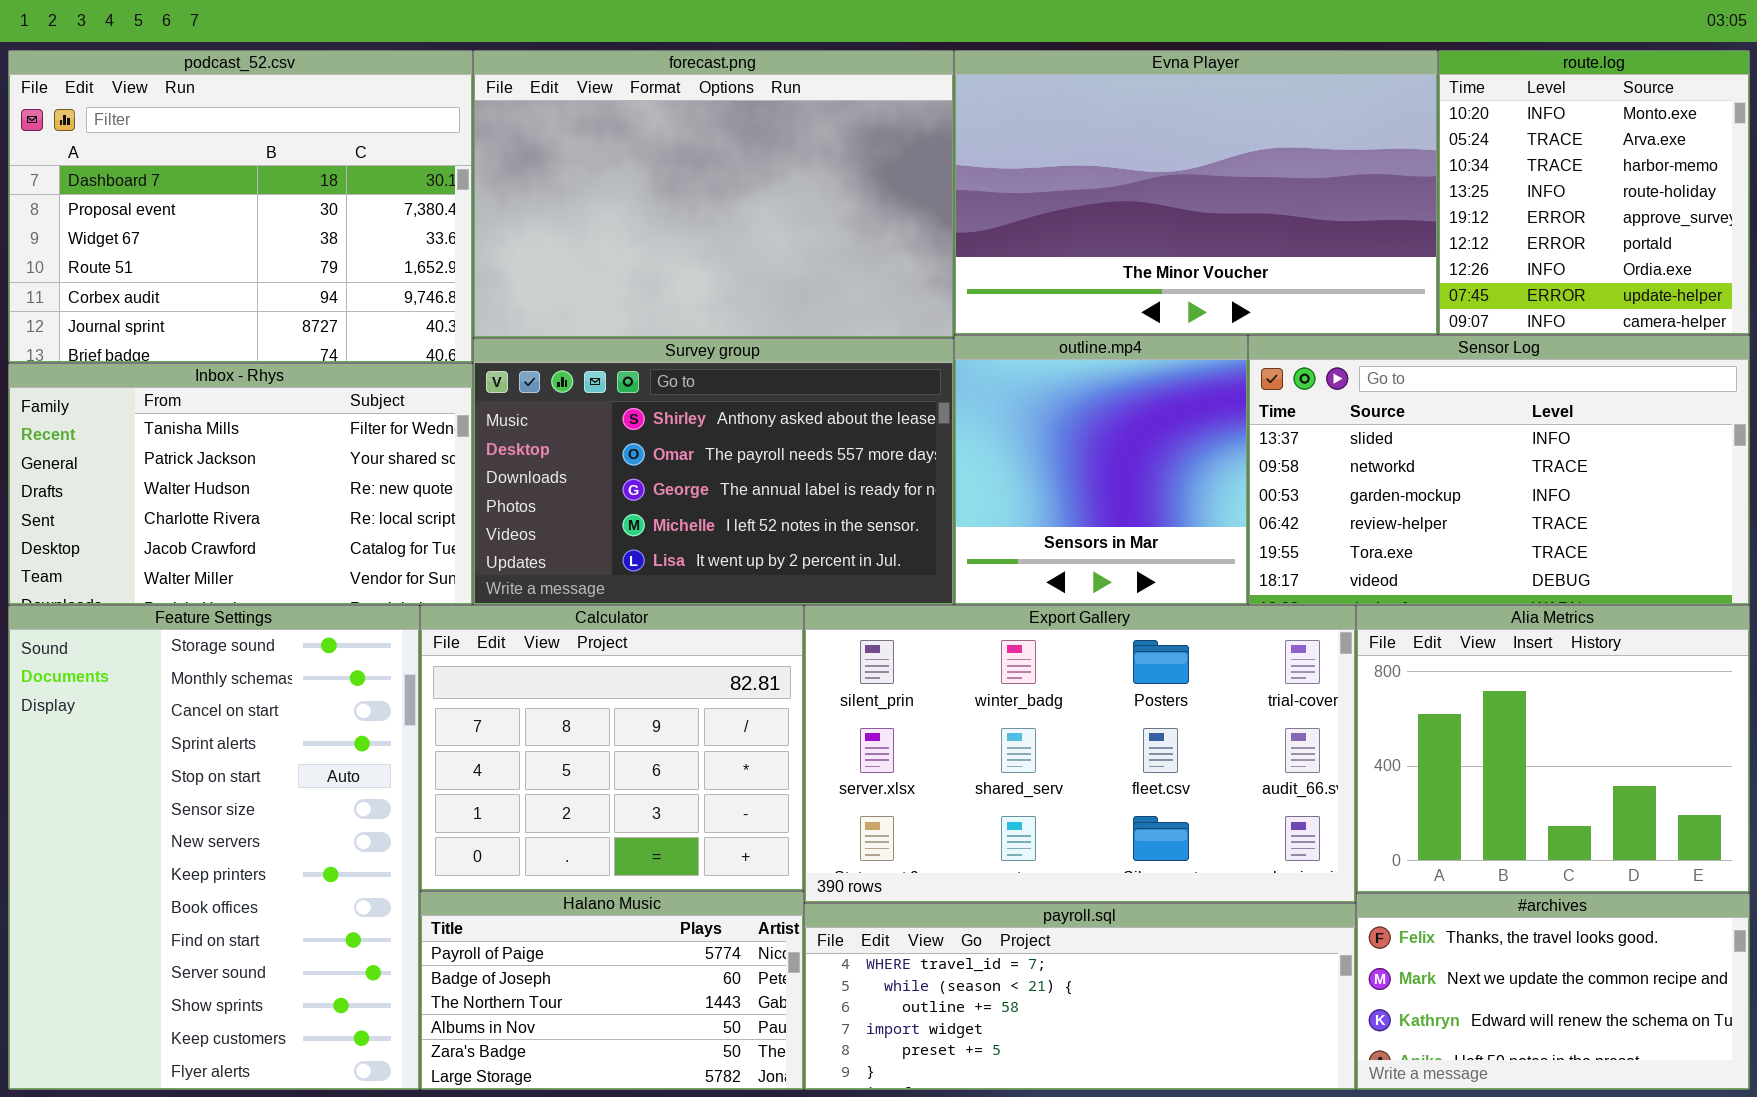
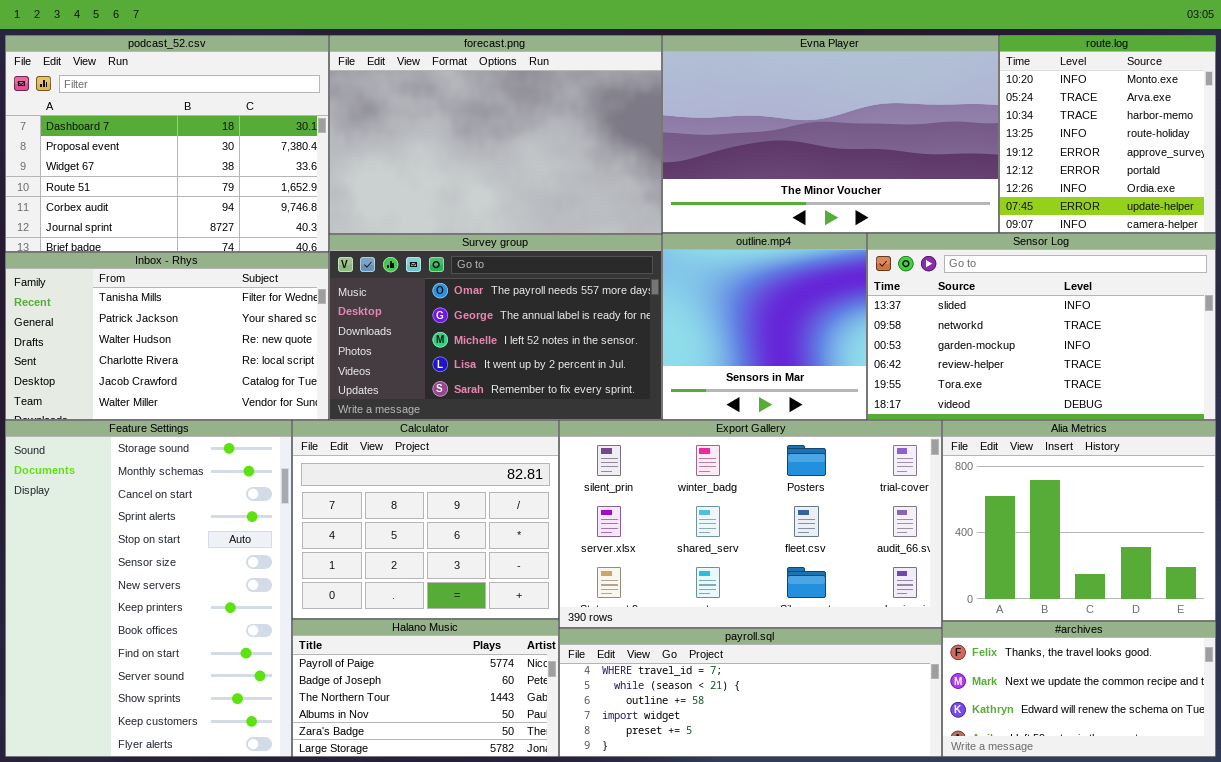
Survey group: [473,338,954,605] -> [329,234,662,420], scrolled down 1 row

